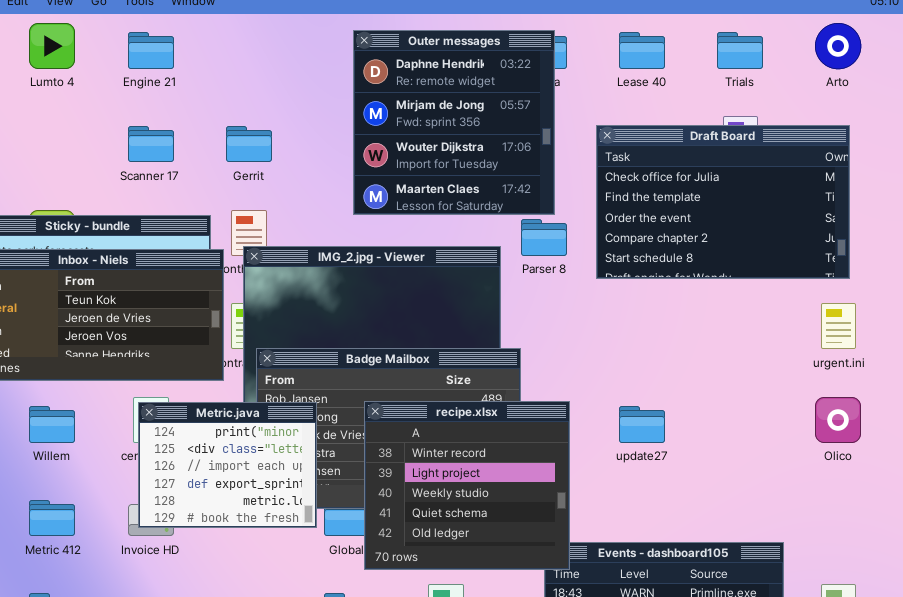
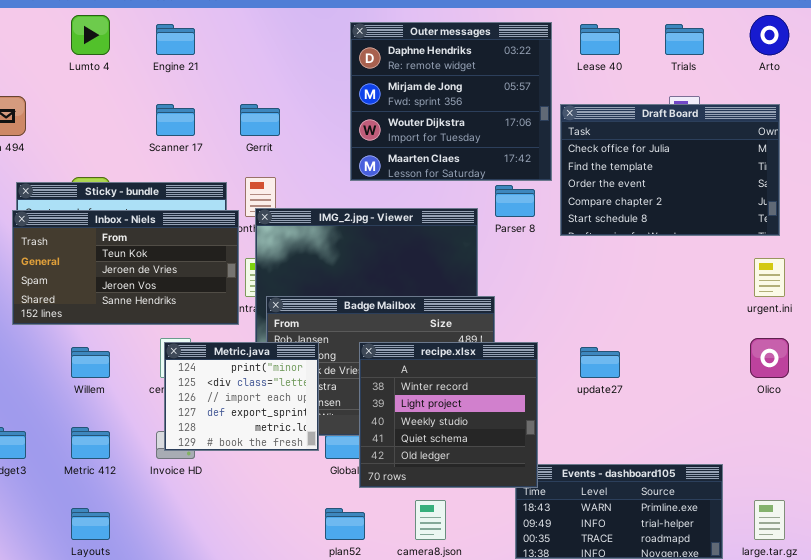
Outer messages: [353,30,555,215] -> [350,22,552,181], resized

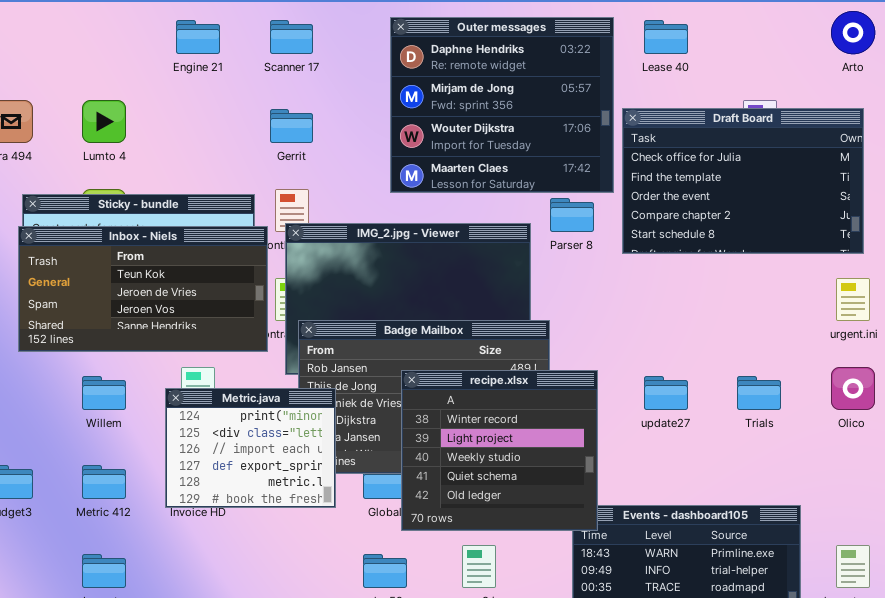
Lumto 4: [71,15,110,55] -> [82,100,126,143], moved
Trials: [665,24,704,55] -> [737,376,781,410], moved
Scanner 17: [156,104,195,136] -> [270,20,313,54], moved
Metric.java: [164,342,319,451] -> [165,388,336,508], moved

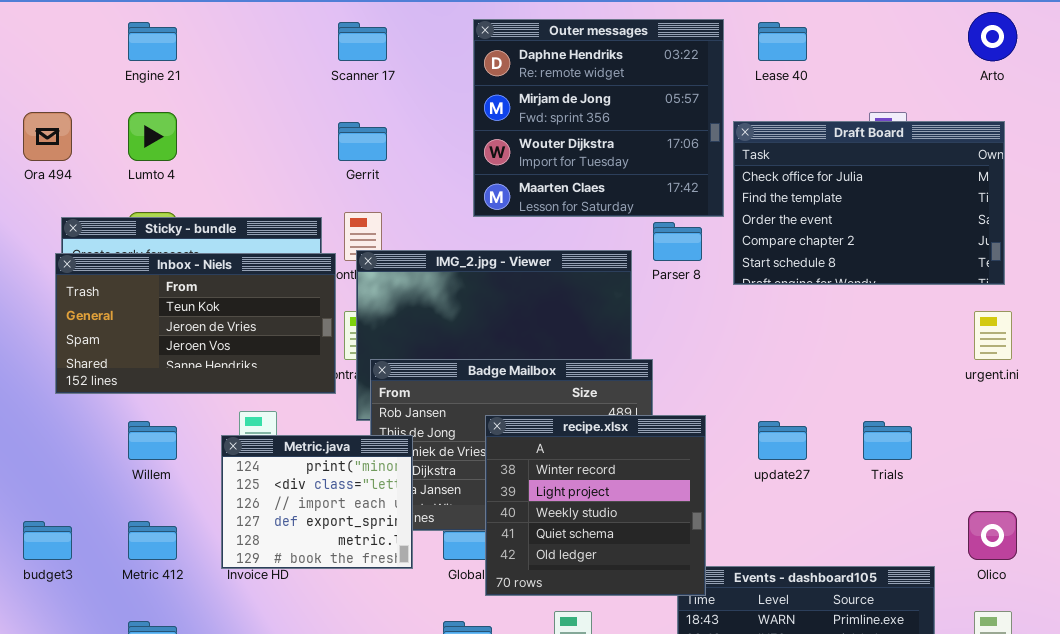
Engine 21: [176,20,220,54] -> [128,22,177,61], moved
Olico: [831,367,875,410] -> [968,511,1017,560], moved

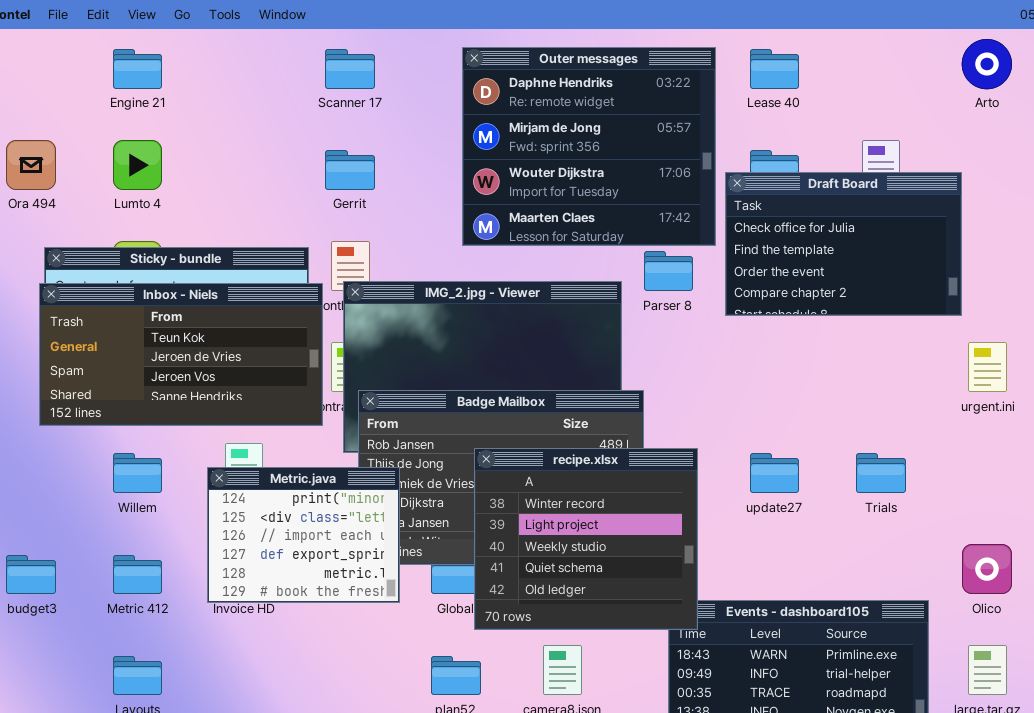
Draft Board: [733,121,1005,285] -> [725,172,962,316], resized

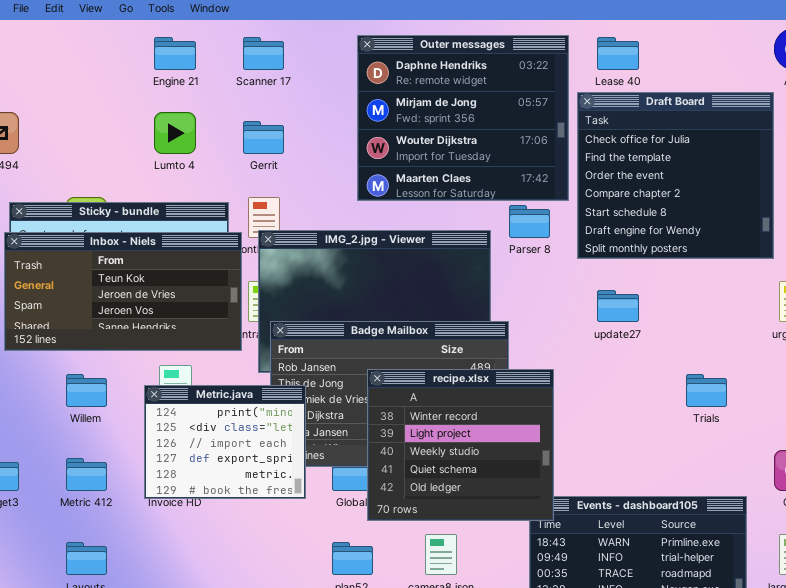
Engine 21: [113,49,162,89] -> [154,37,196,70], moved
Lumto 4: [113,140,162,190] -> [154,112,196,154], moved
Draft Board: [725,172,962,316] -> [577,92,774,259], resized
update27: [750,453,799,493] -> [597,290,639,322], moved

